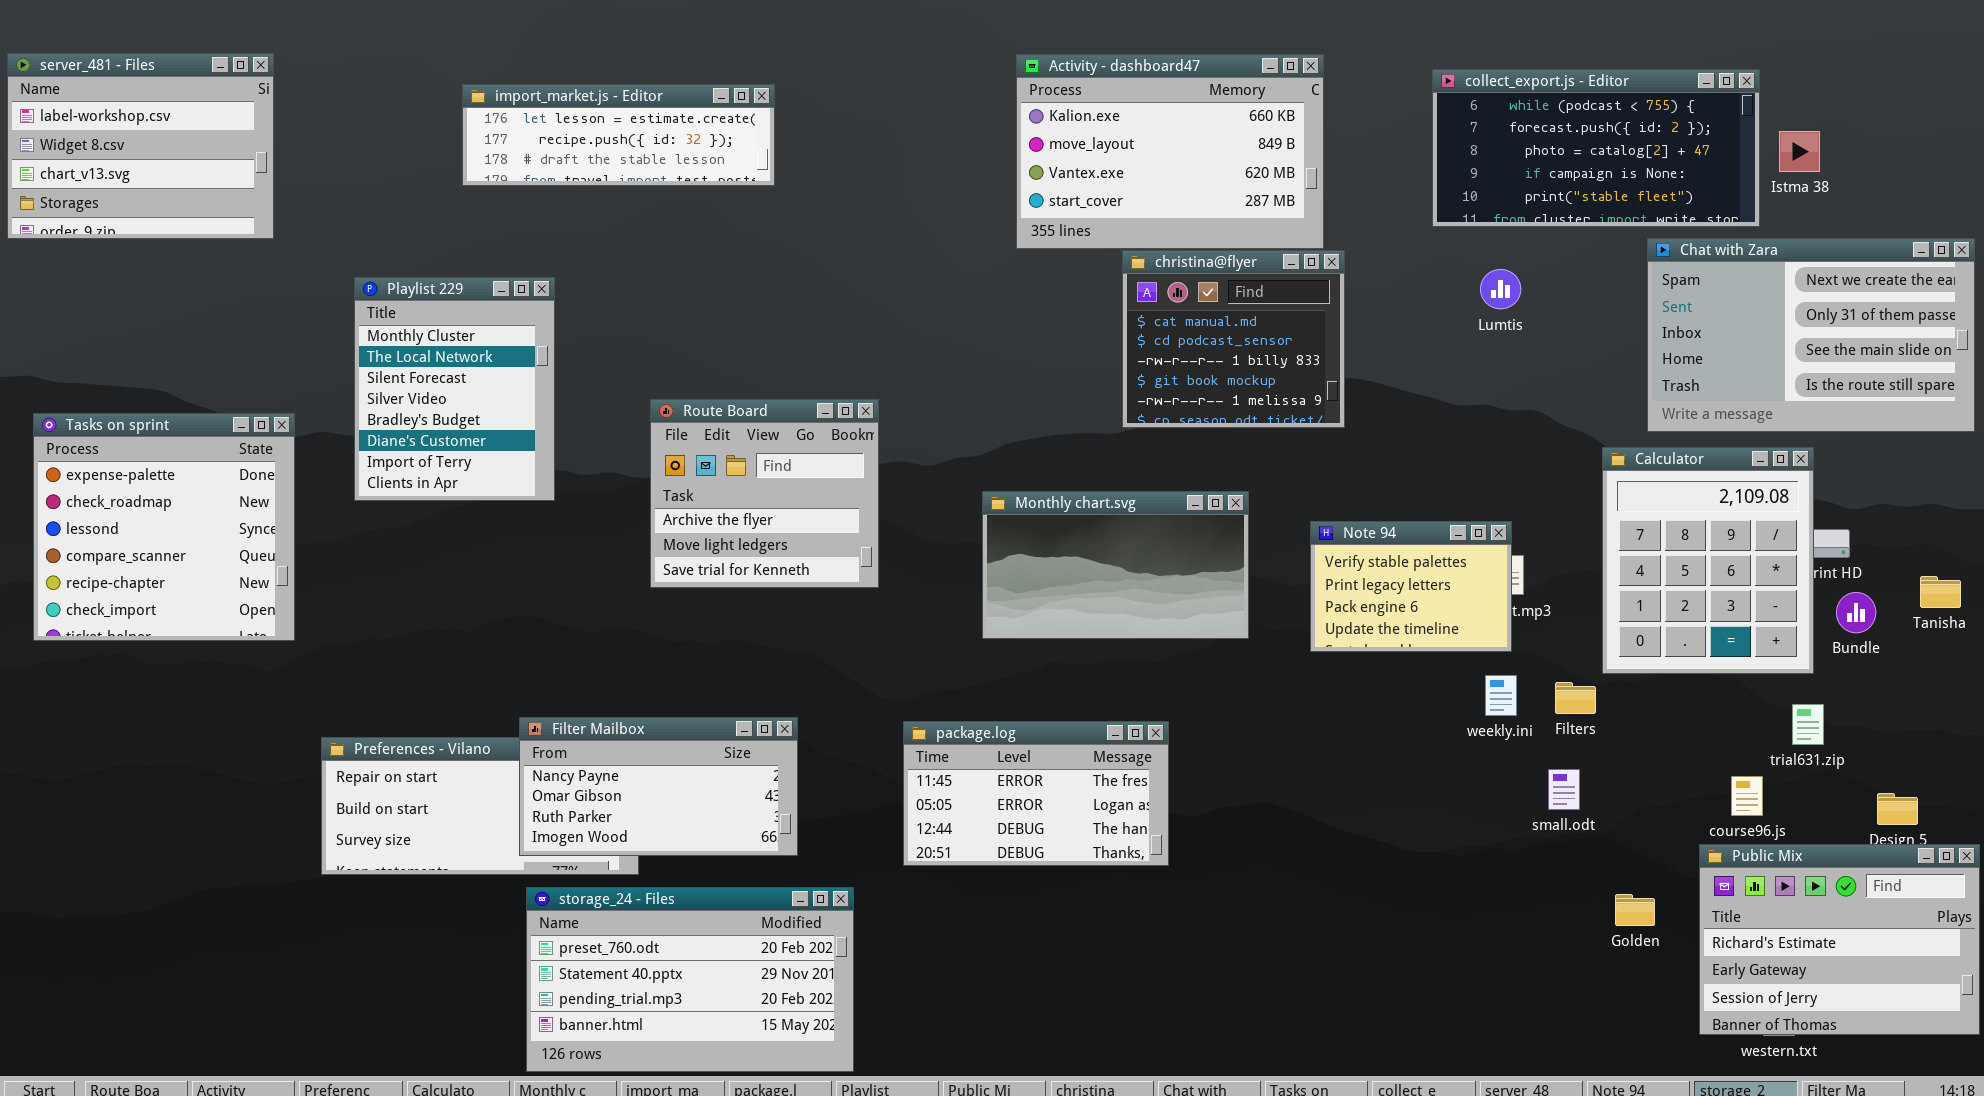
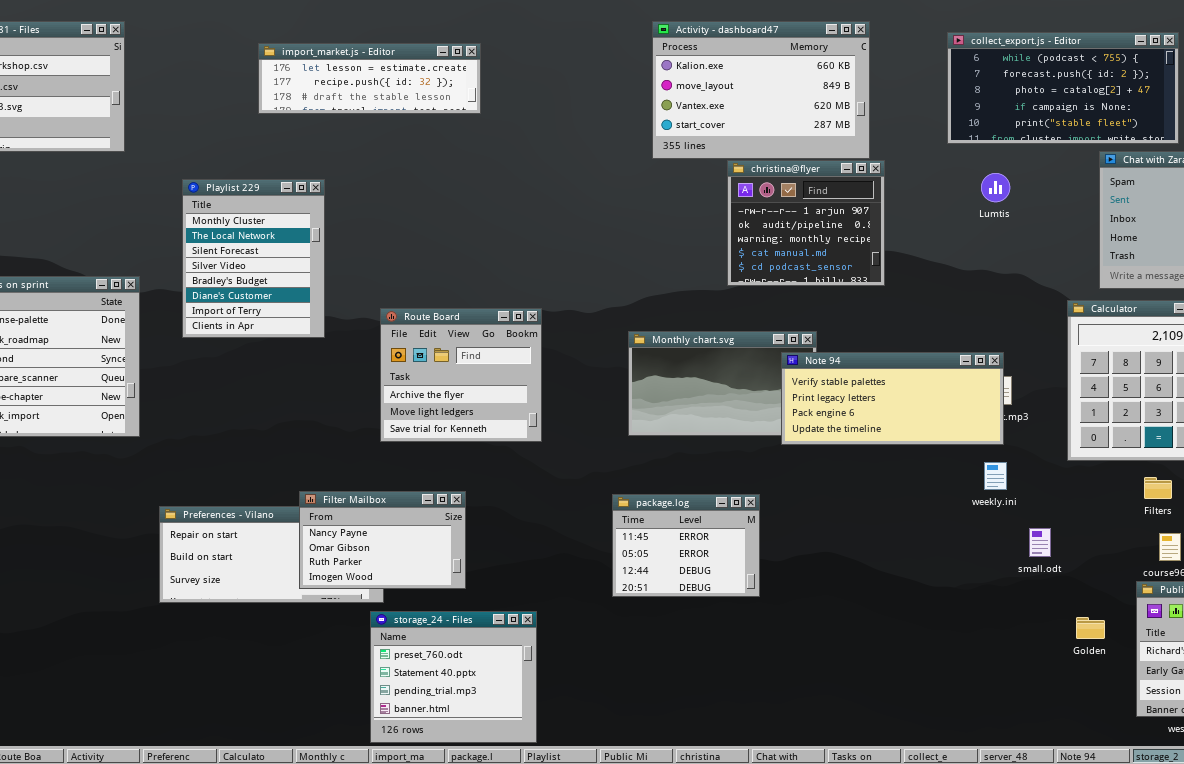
christina@flyer: [1122,250,1345,428] -> [727,160,885,286], scrolled up 3 rows
Route Board: [650,399,879,588] -> [380,308,542,442], moved
Note 94: [1310,521,1512,652] -> [781,352,1004,445], resized
Filters: [1555,682,1596,714] -> [1144,477,1172,499], moved
Filter Mailbox: [519,717,798,856] -> [299,491,466,589], resized
package.log: [903,721,1169,866] -> [612,494,760,597], resized
storage_24 - Files: [526,887,854,1072] -> [370,611,537,743], resized

